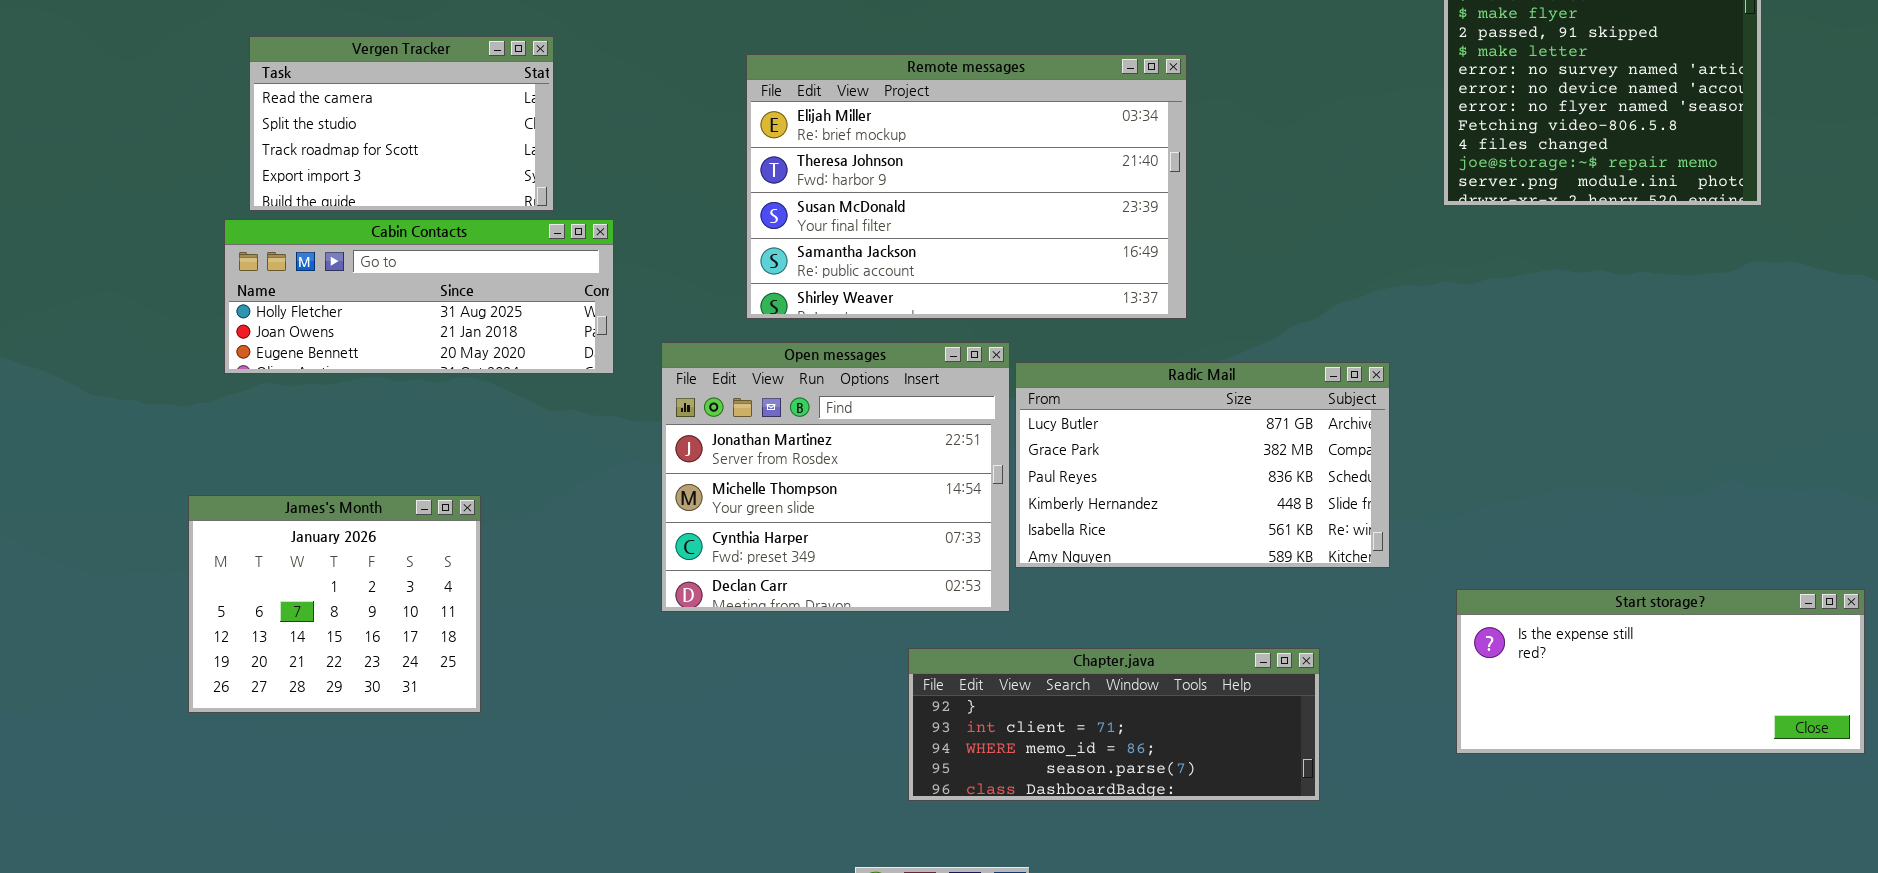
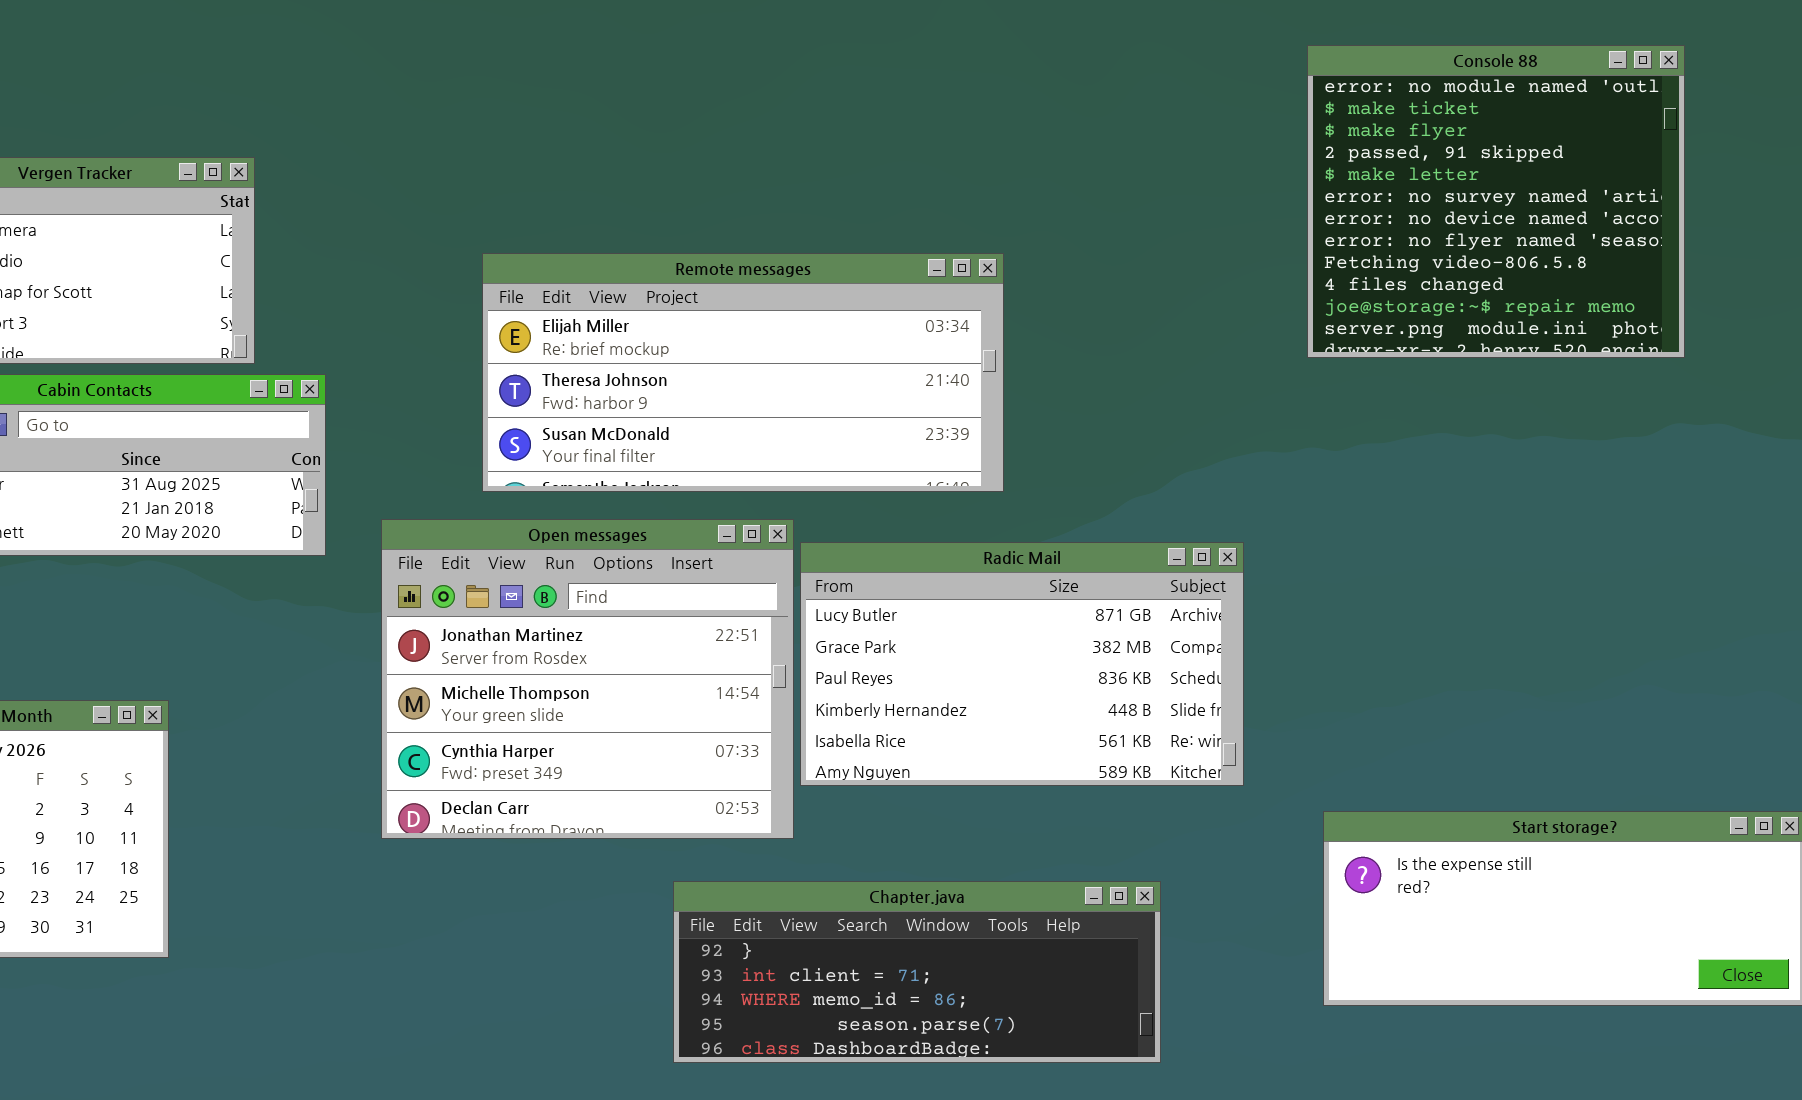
Remote messages: [746,54,1187,319] -> [482,253,1004,492], resized

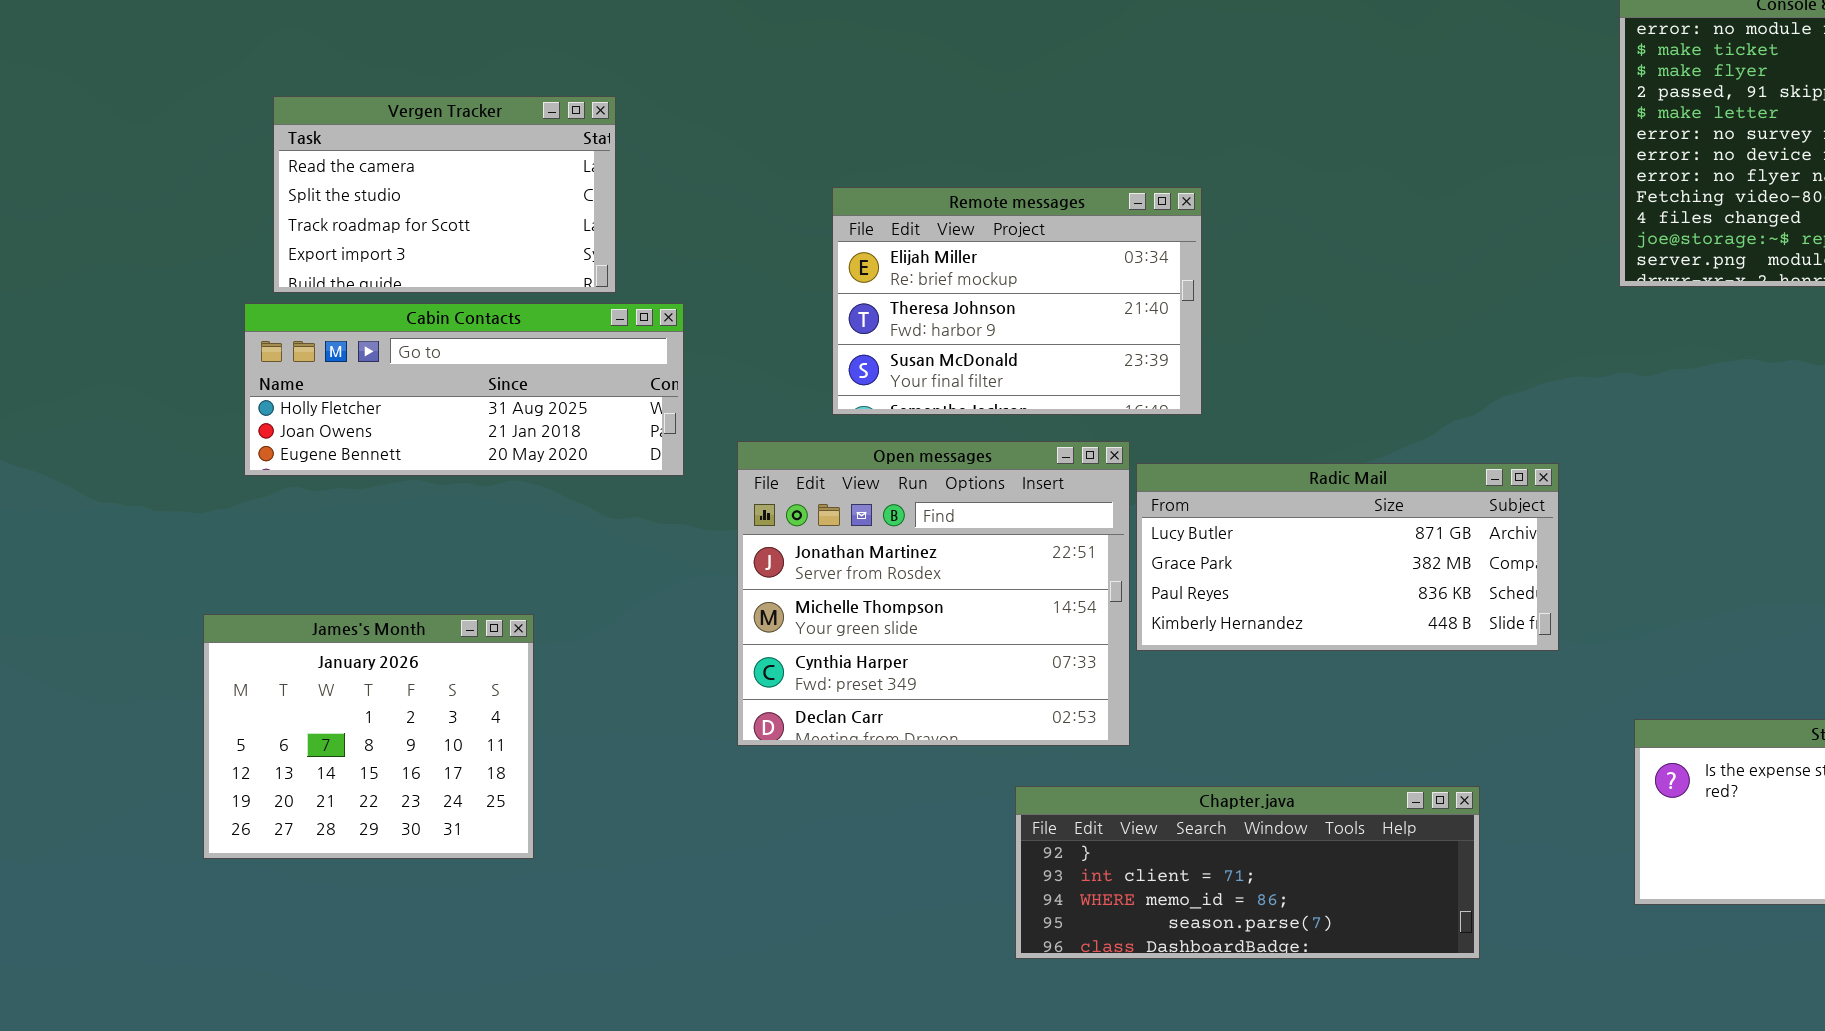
Remote messages: [482,253,1004,492] -> [832,187,1202,415], resized
Radic Mail: [800,542,1244,786] -> [1136,463,1559,651], resized

